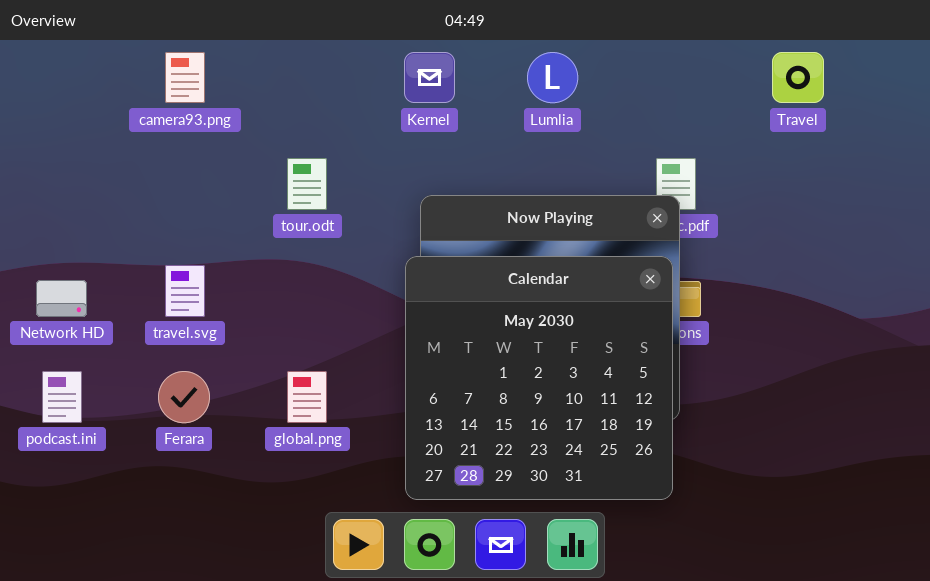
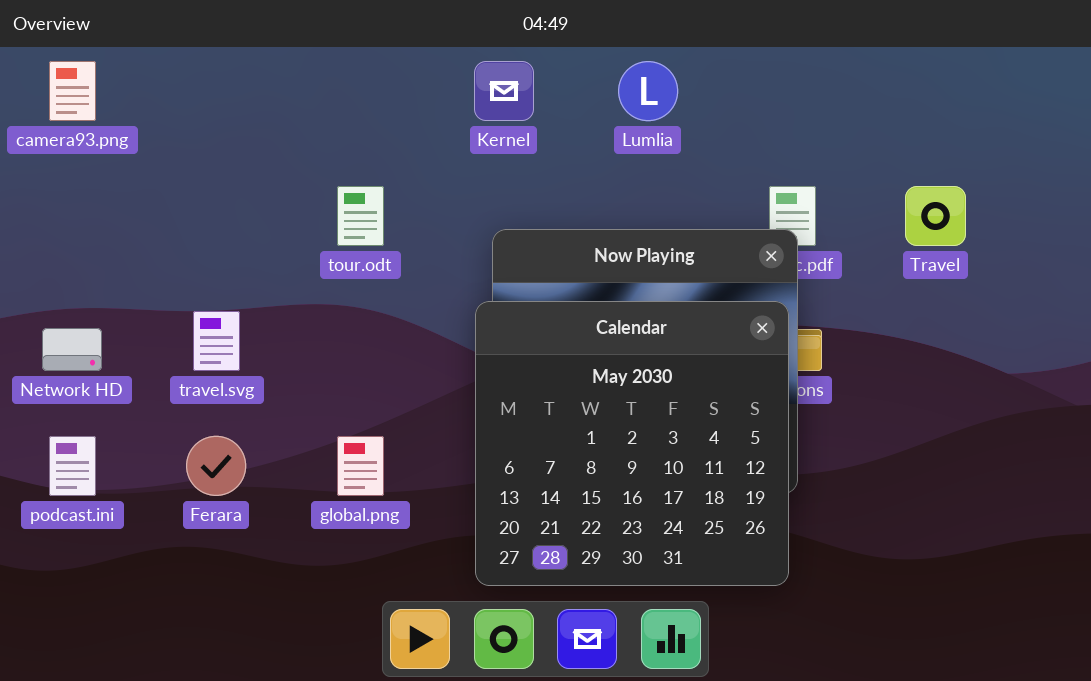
camera93.png: [165,52,205,103] -> [49,61,96,121], moved
Travel: [772,52,824,103] -> [905,186,966,246], moved

